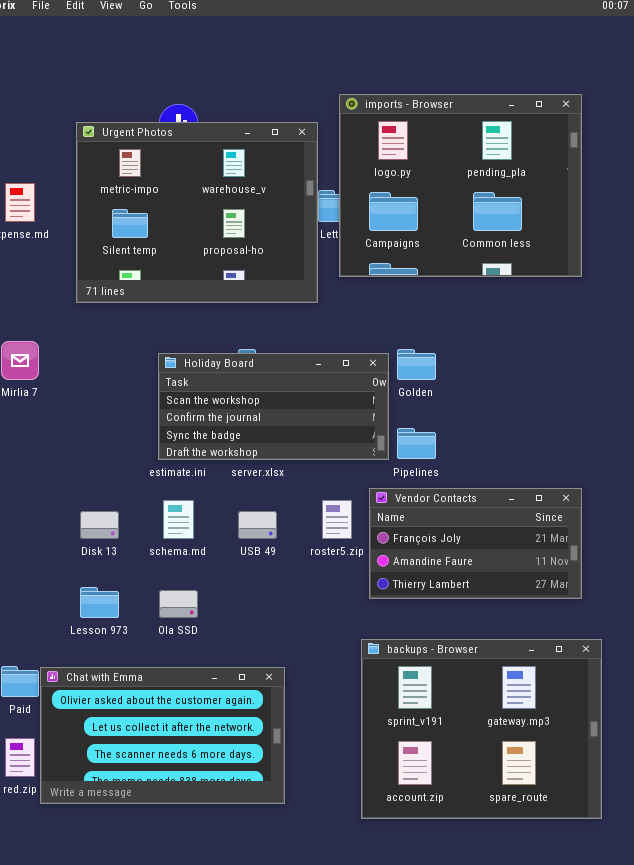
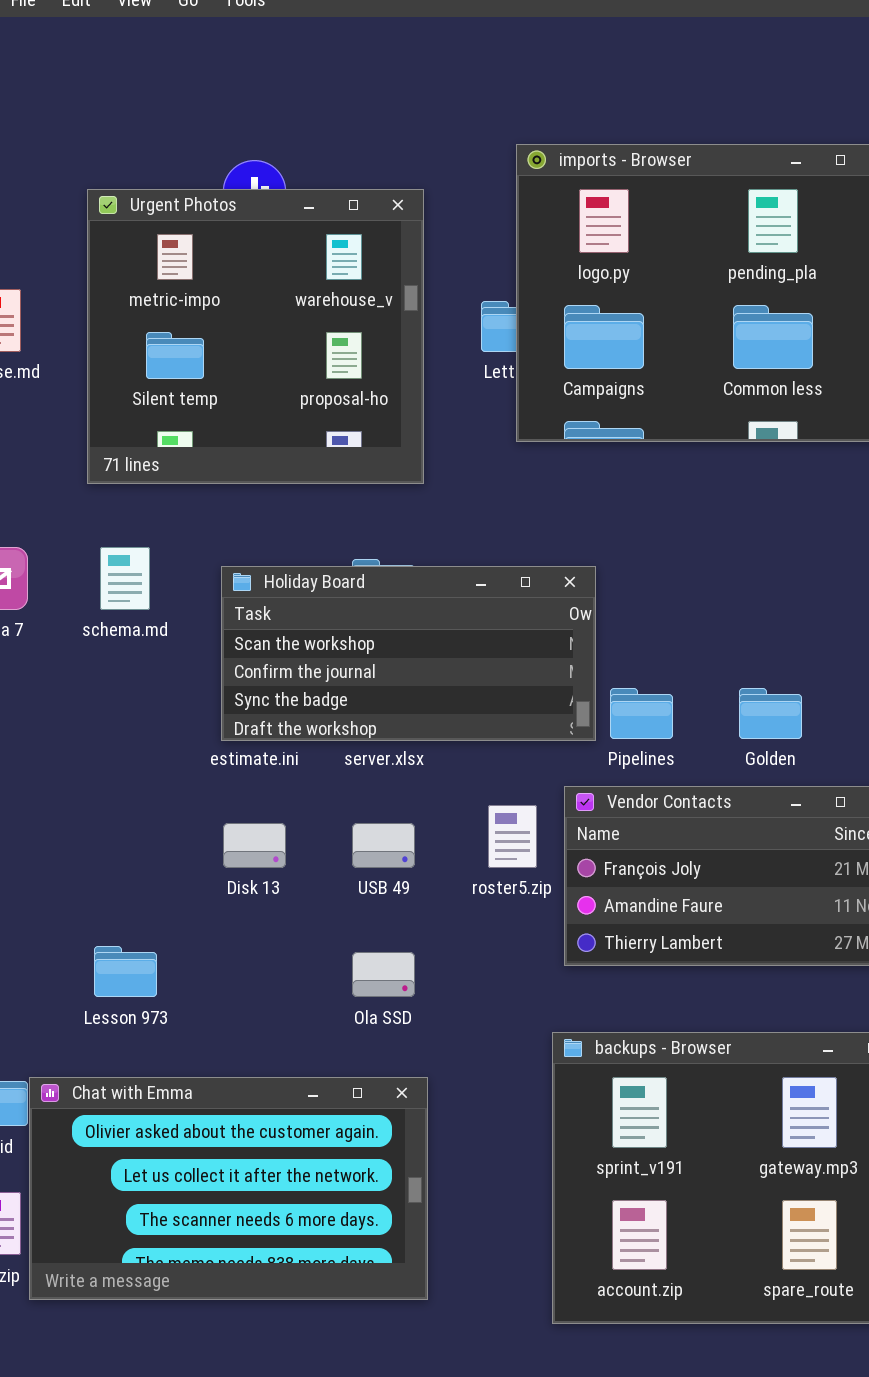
Urgent Photos: [76,122,318,303] -> [87,189,424,484], resized
Golden: [397,349,436,380] -> [739,688,802,739], moved
schema.md: [163,500,194,539] -> [100,547,150,610], moved
Disk 13: [80,511,119,539] -> [223,823,286,868], moved
Ola SSD: [159,590,198,618] -> [352,952,415,997], moved

